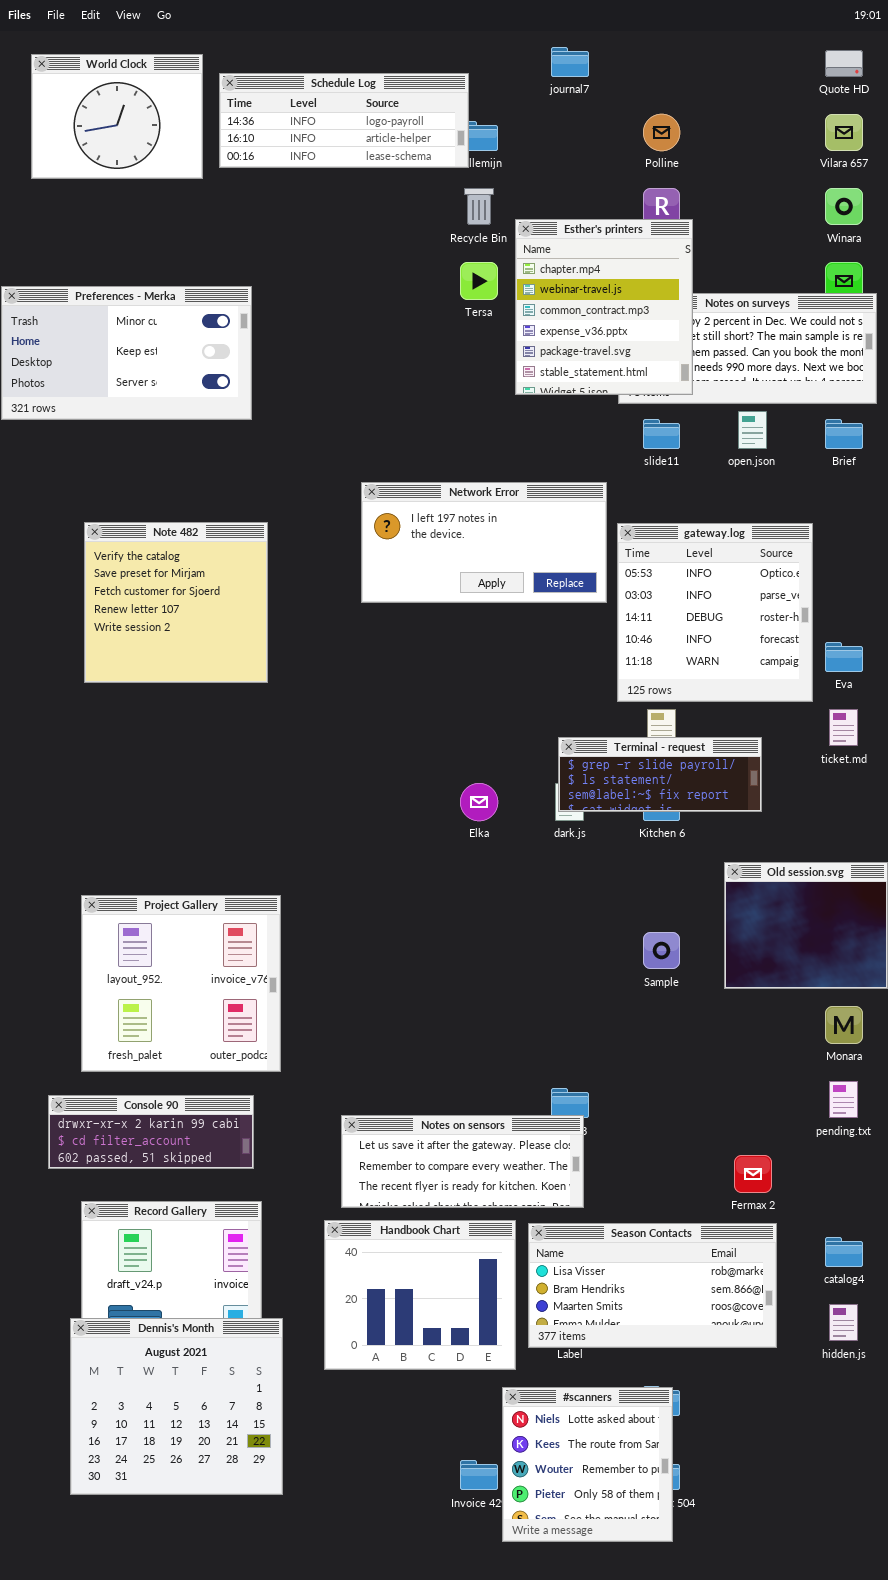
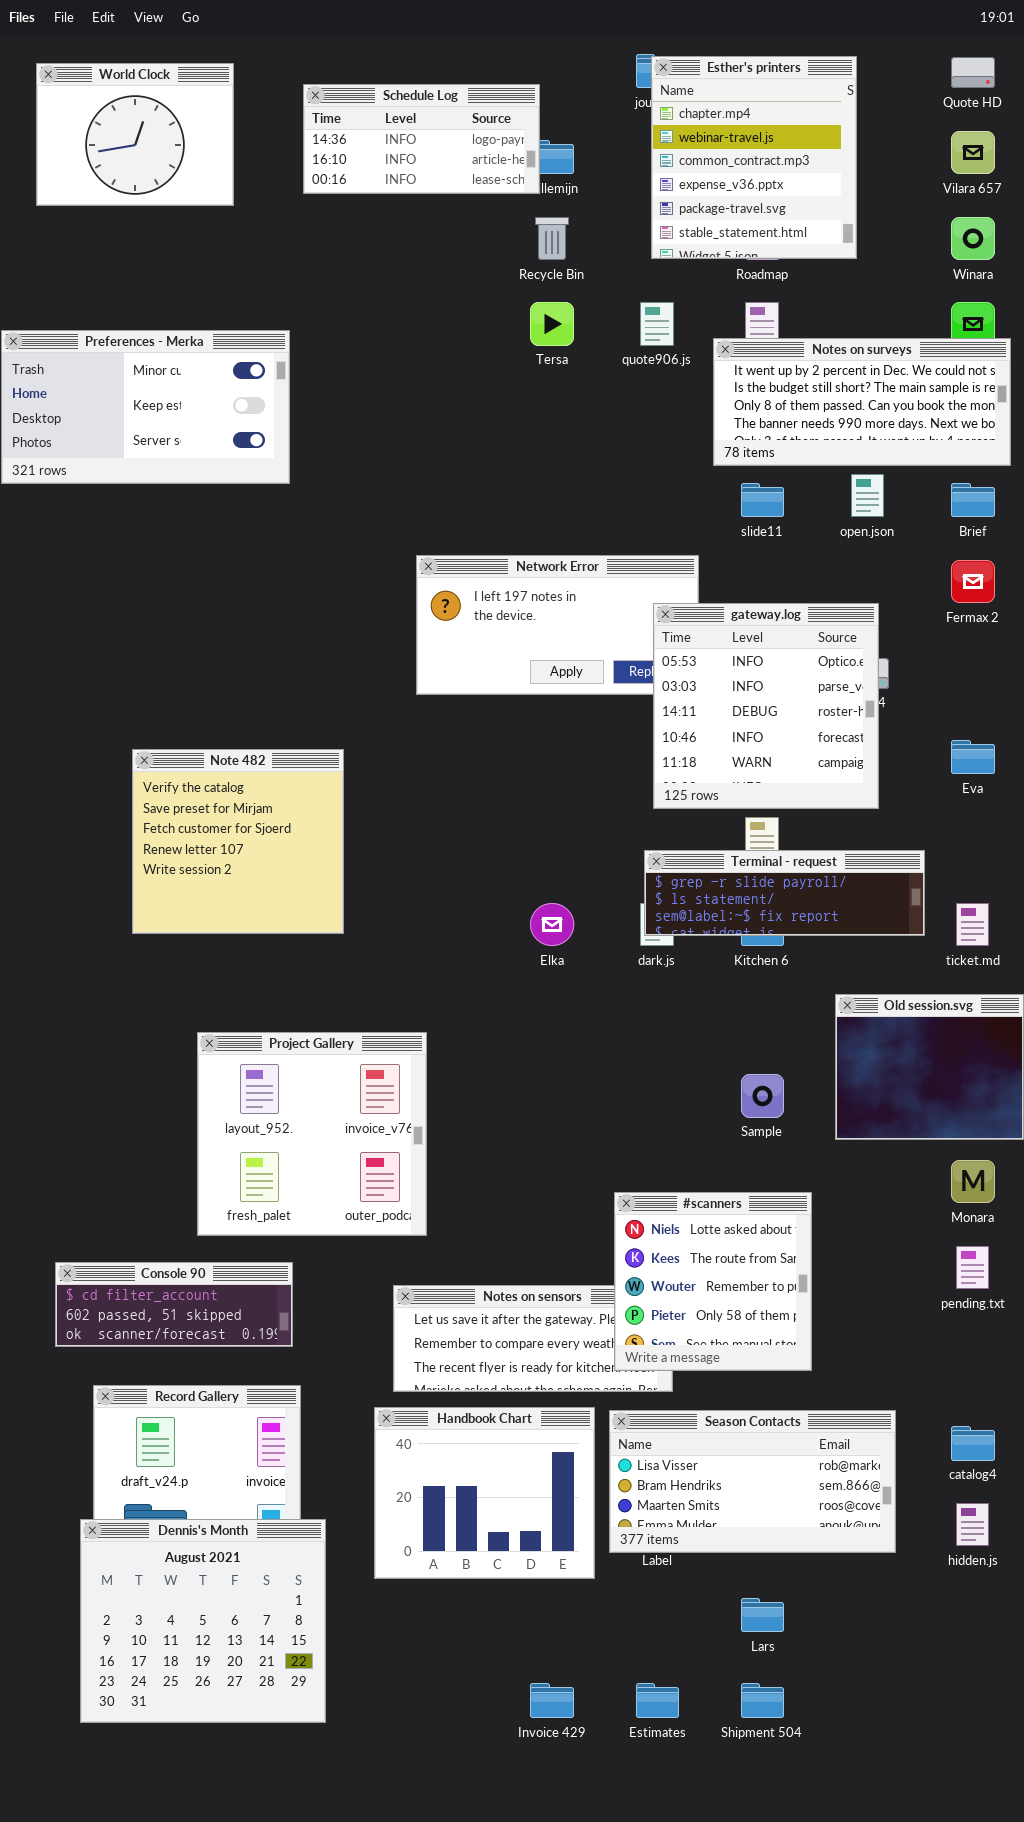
Schedule Log: [219,73,469,168] -> [303,84,540,194], resized
Esther's printers: [515,219,693,395] -> [651,56,857,259], moved
Note 482: [84,522,268,683] -> [132,749,344,934], moved
gateway.log: [617,523,813,702] -> [653,603,879,809], moved
ticket.md: [829,709,858,746] -> [956,903,989,946], moved
Terminal - request: [558,737,762,812] -> [644,850,925,936], resized
Project Gallery: [81,895,281,1072] -> [197,1032,427,1236], moved
Console 90: [48,1095,254,1169] -> [55,1262,293,1347], scrolled down 1 row
Fermax 2: [734,1155,772,1193] -> [951,560,995,603], moved
#scanners: [502,1387,673,1542] -> [614,1192,812,1371], moved

